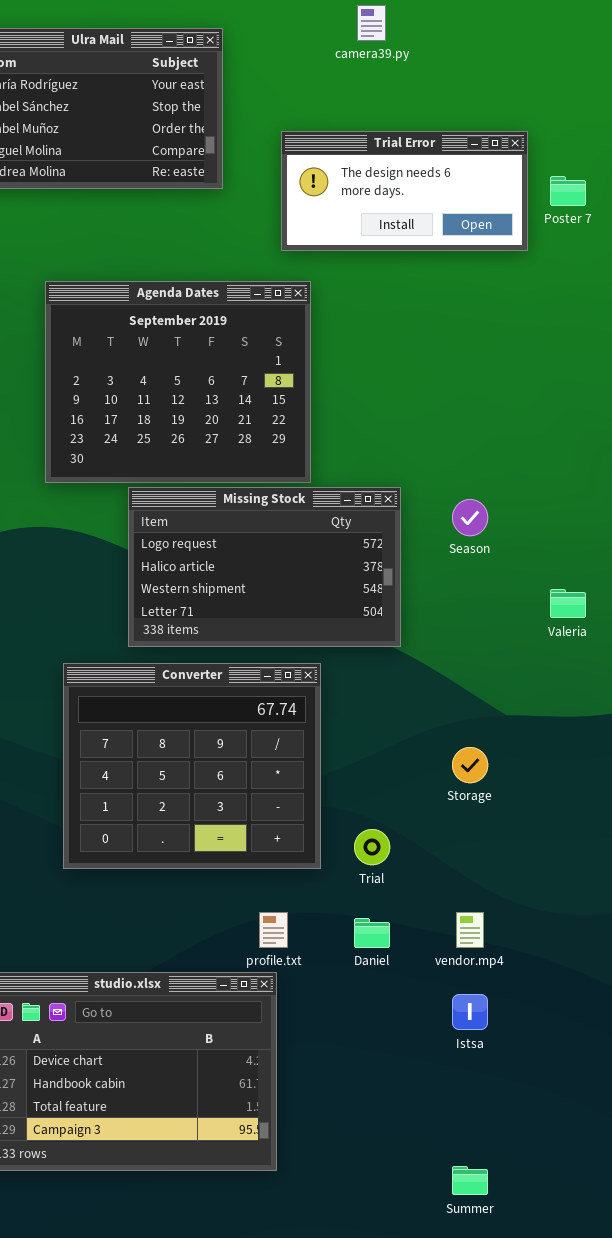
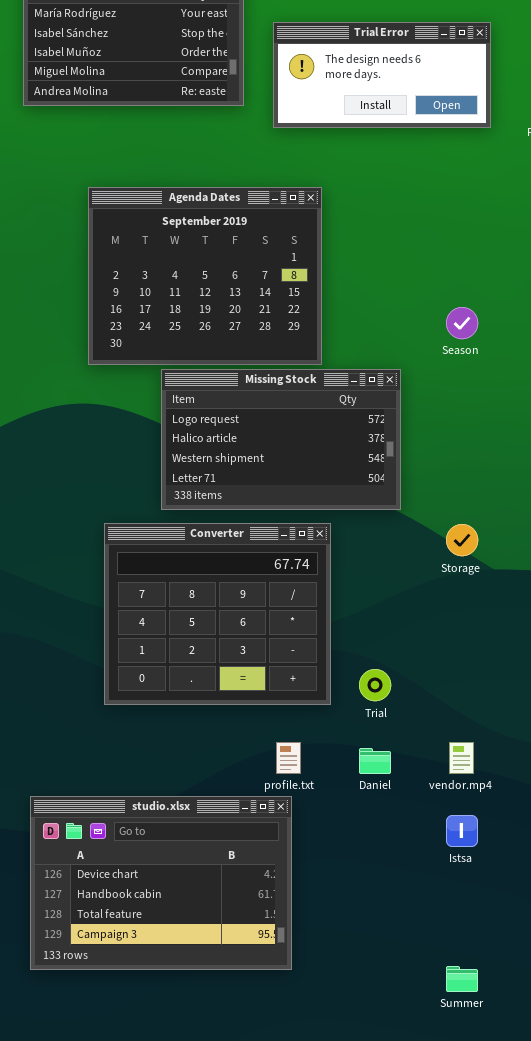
Trial Error: [281,131,528,251] -> [273,22,491,128], moved
Season: [452,499,488,536] -> [446,307,478,339], moved
Storage: [452,747,488,783] -> [446,524,478,556], moved

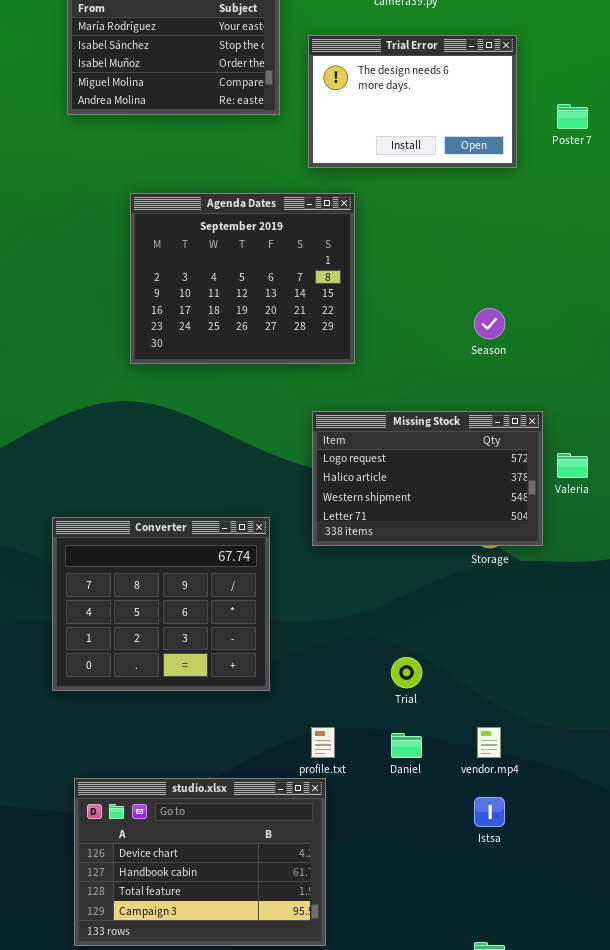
Trial Error: [273,22,491,128] -> [308,35,517,168], resized
Missing Stock: [161,369,401,510] -> [312,411,543,546], moved
Converter: [104,523,331,705] -> [52,517,270,691], moved

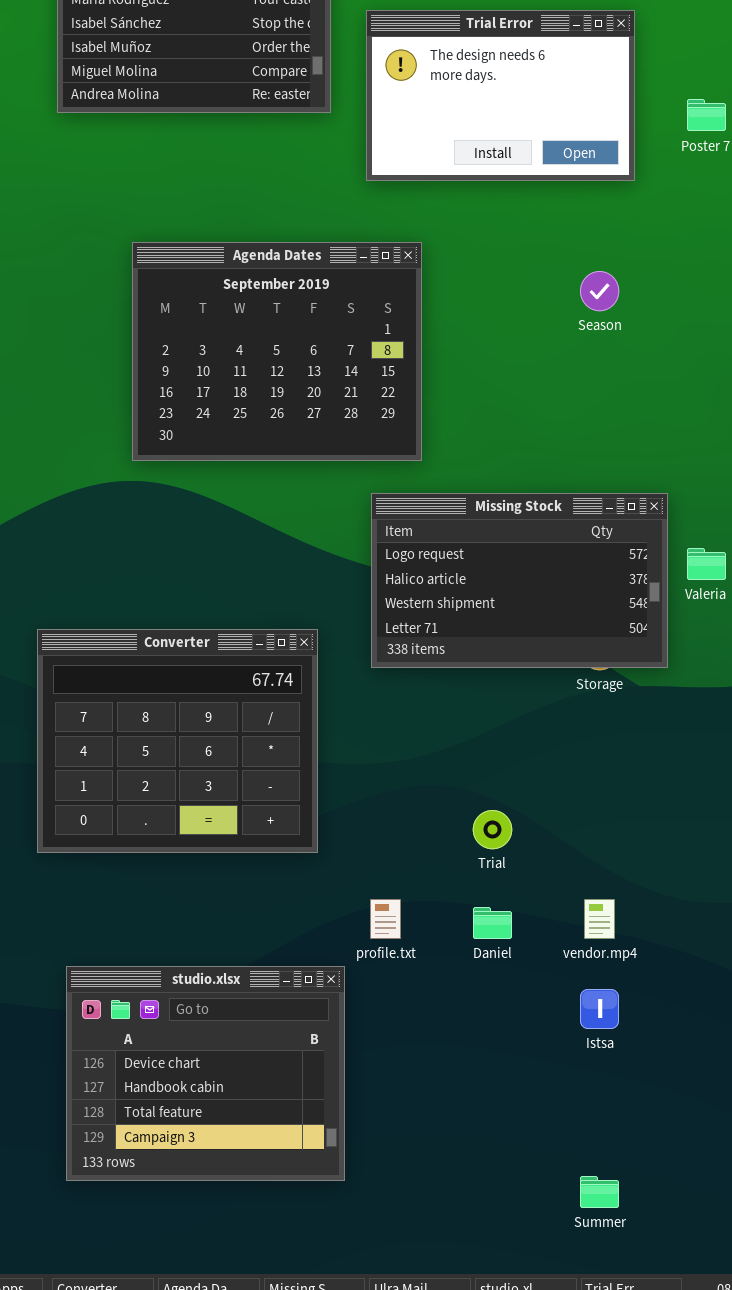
Agenda Dates: [130,193,355,364] -> [132,242,422,461], moved
Season: [474,308,505,339] -> [580,271,619,311], moved
studio.xlsx: [74,778,326,946] -> [66,966,345,1181], resized

